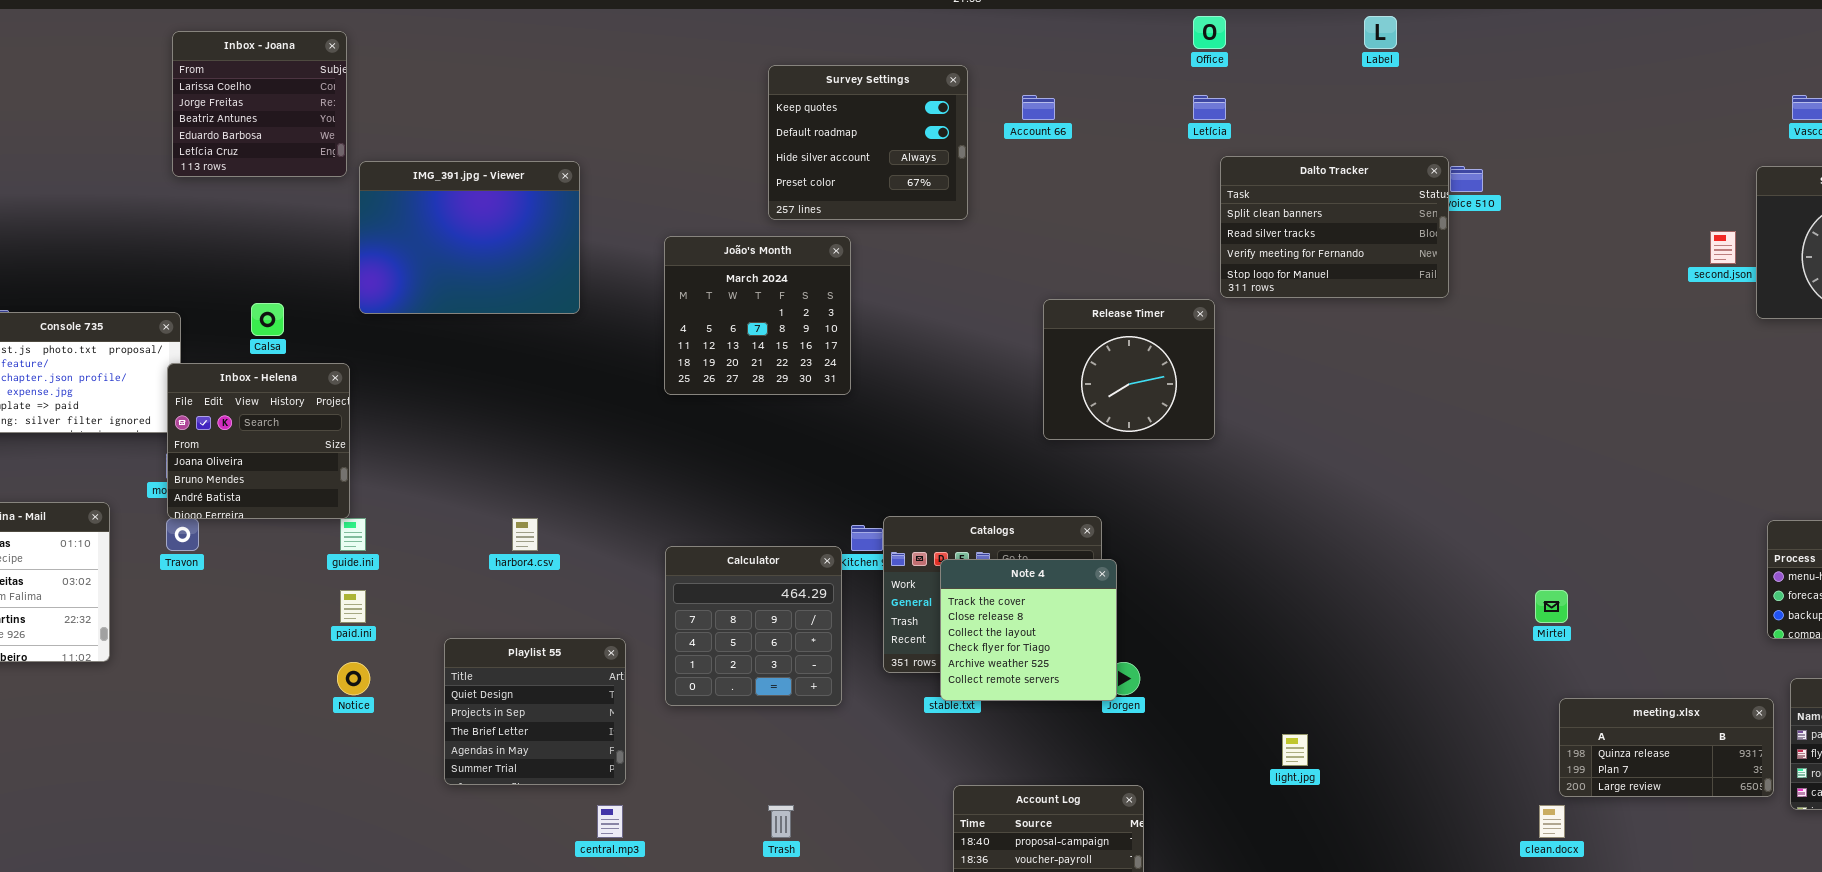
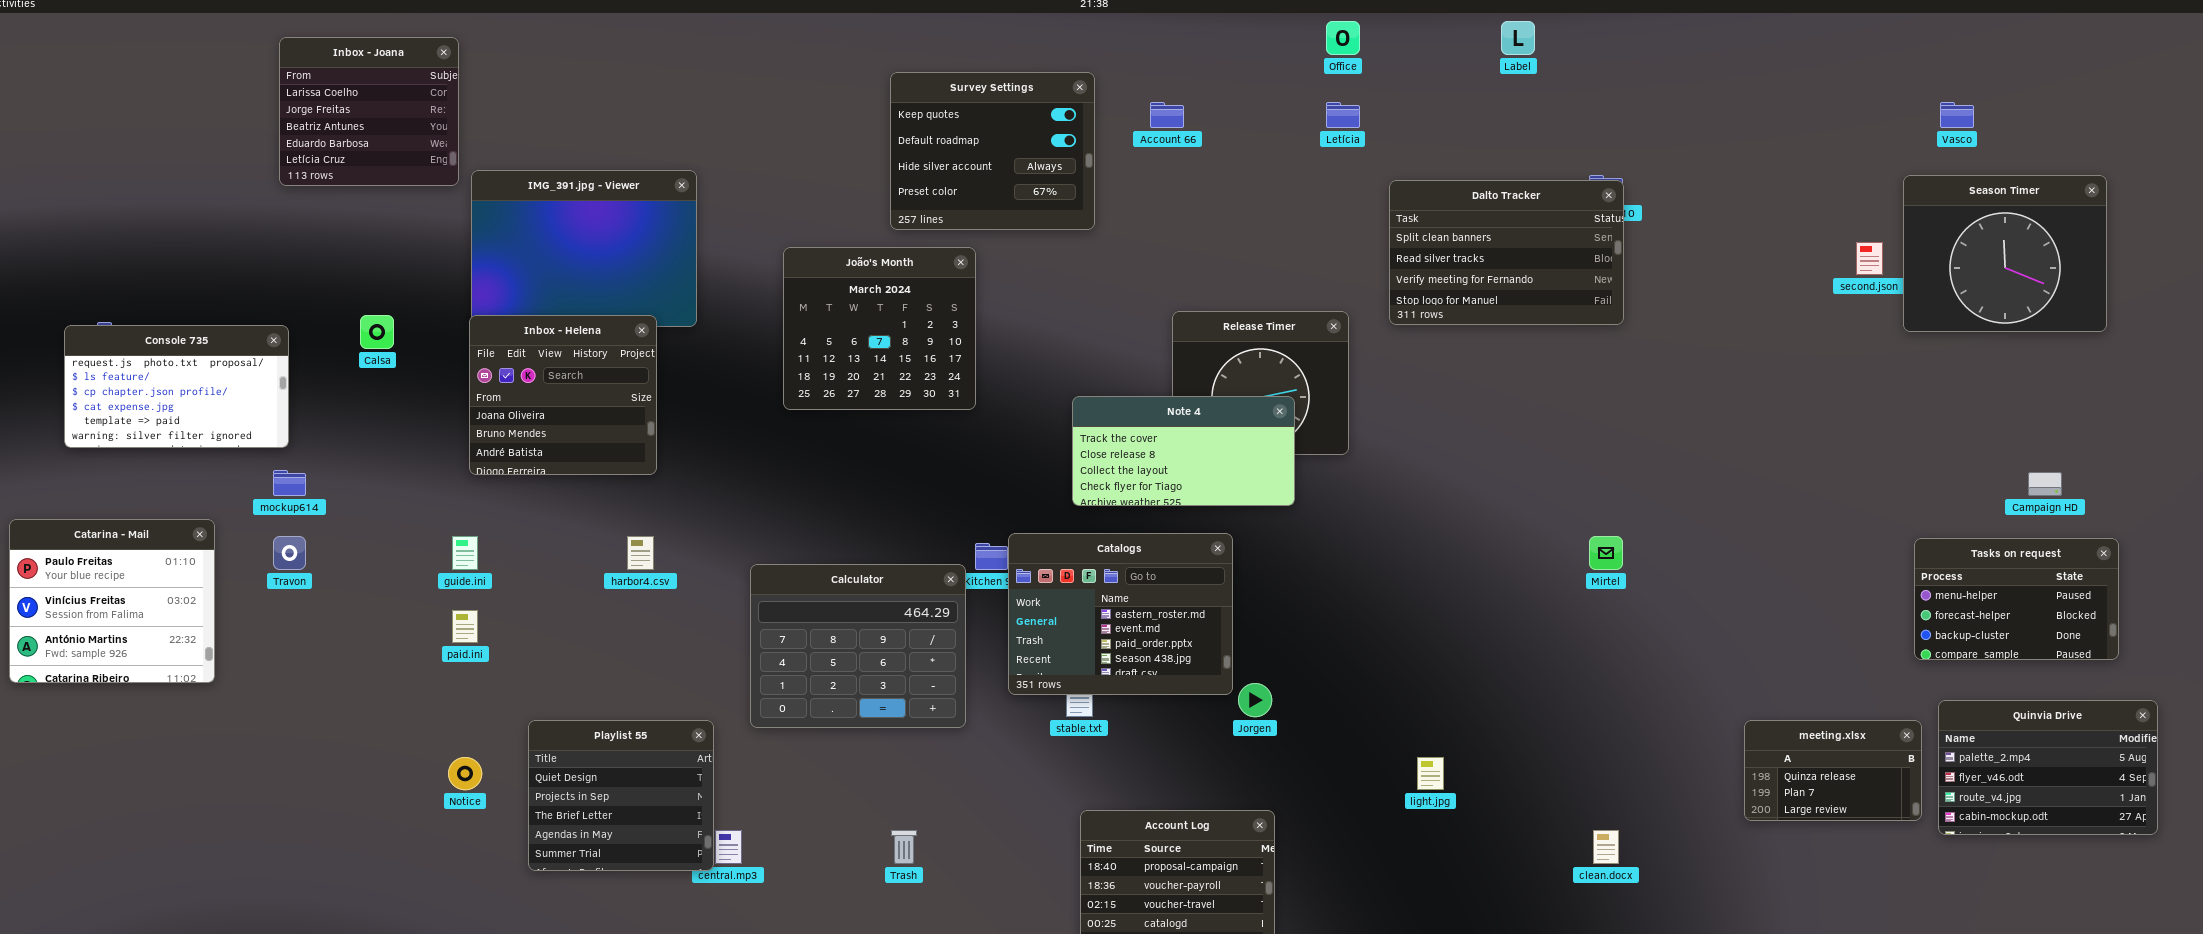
Dalto Tracker: [1220,156,1449,298] -> [1389,180,1624,325], moved
Inbox - Helena: [167,363,350,519] -> [469,315,657,475], moved
Calculator: [665,546,842,706] -> [750,564,966,728], resized
Note 4: [940,559,1117,701] -> [1072,396,1295,506], moved, resized
Mirtel: [1535,590,1568,623] -> [1589,536,1623,570], moved
Playlist 55: [444,638,626,785] -> [528,720,714,871], moved
Notice: [337,662,370,695] -> [448,757,482,790], moved
meeting.xlsx: [1559,698,1774,797] -> [1744,720,1922,821], resized
clean.docx: [1539,805,1565,838] -> [1593,830,1619,864], moved

